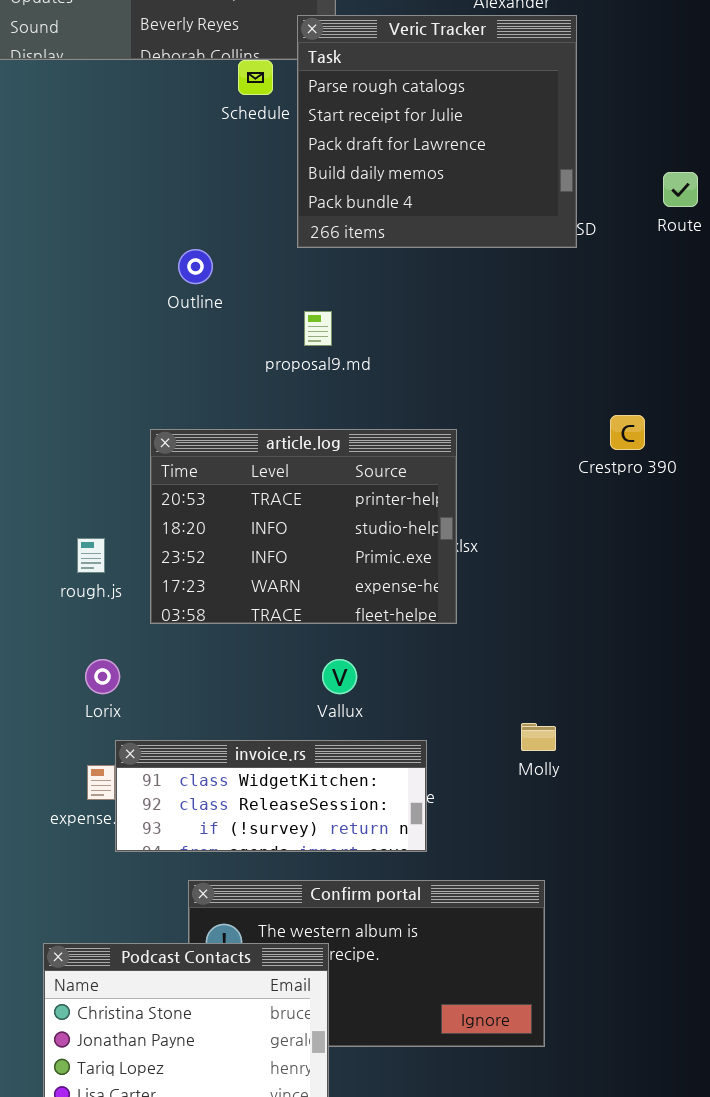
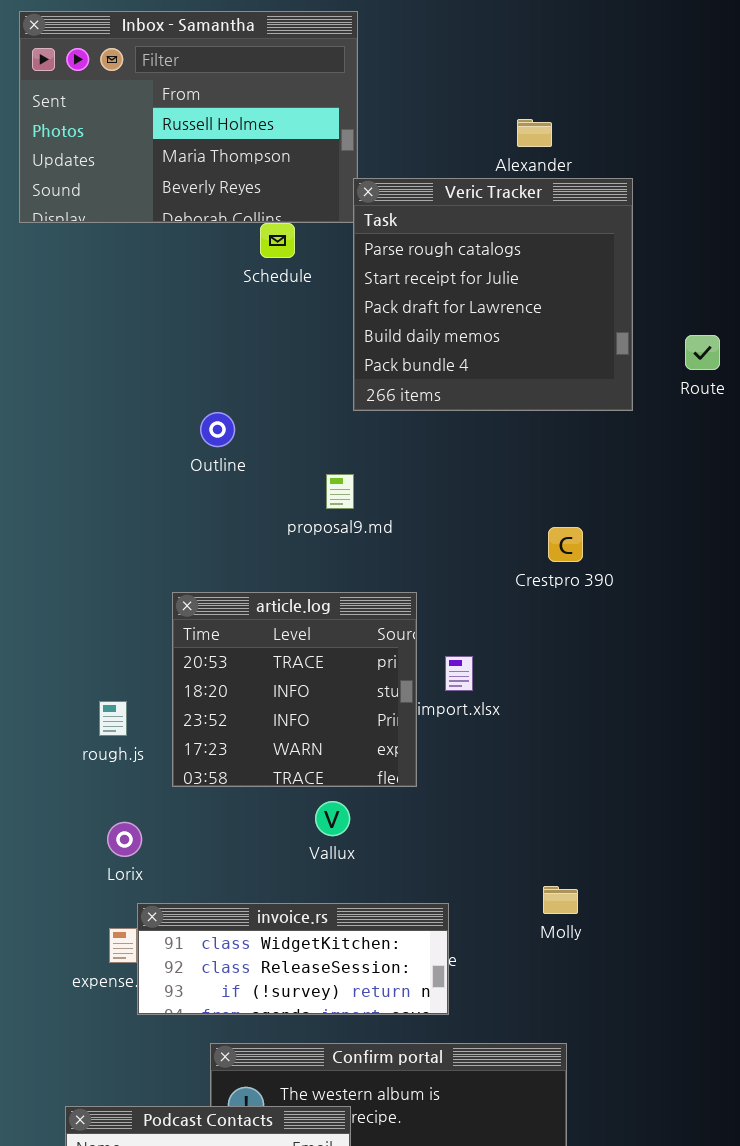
Veric Tracker: [297,15,577,248] -> [353,178,633,411], moved
Crestpro 390: [610,415,645,450] -> [548,527,583,562], moved
article.log: [150,429,457,624] -> [172,592,417,787], resized
Vallux: [322,659,357,694] -> [315,801,350,836], moved

